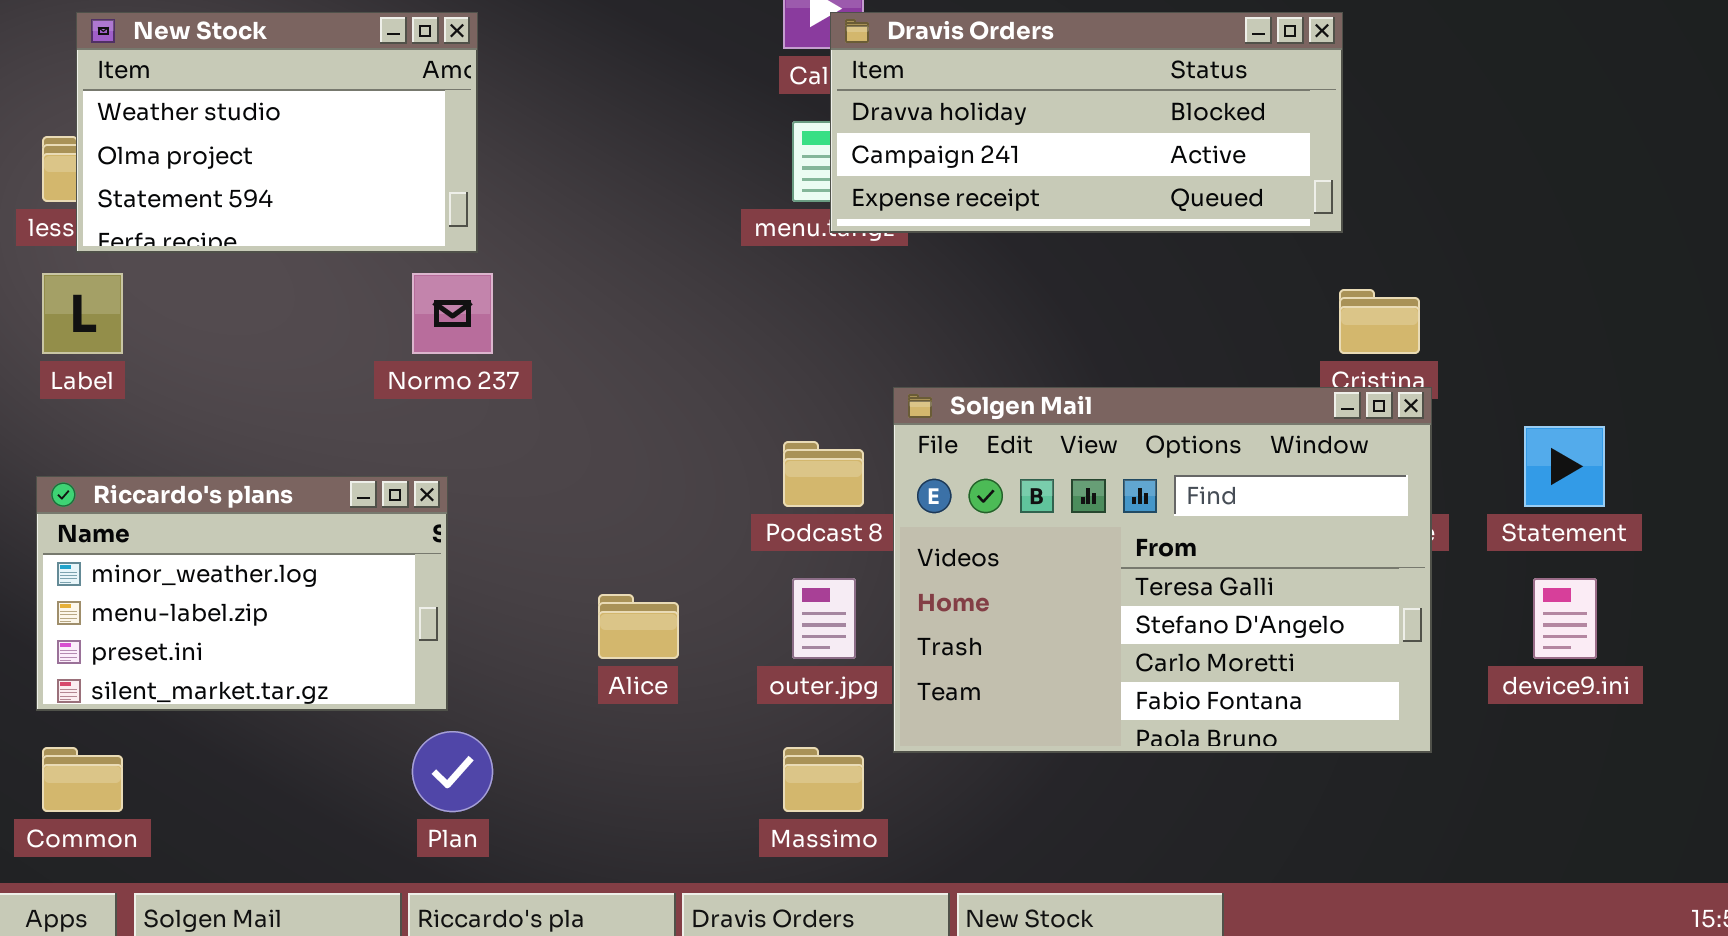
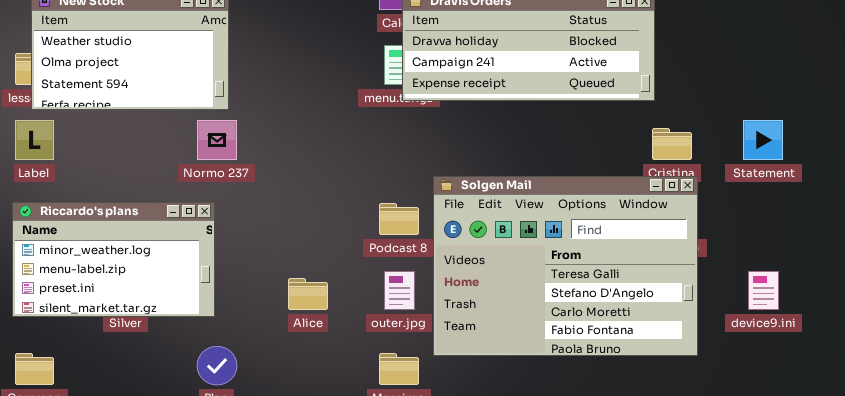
Statement: [1524,426,1605,507] -> [743,120,783,160], moved
Riccardo's plans: [36,476,448,711] -> [12,202,215,317], moved

